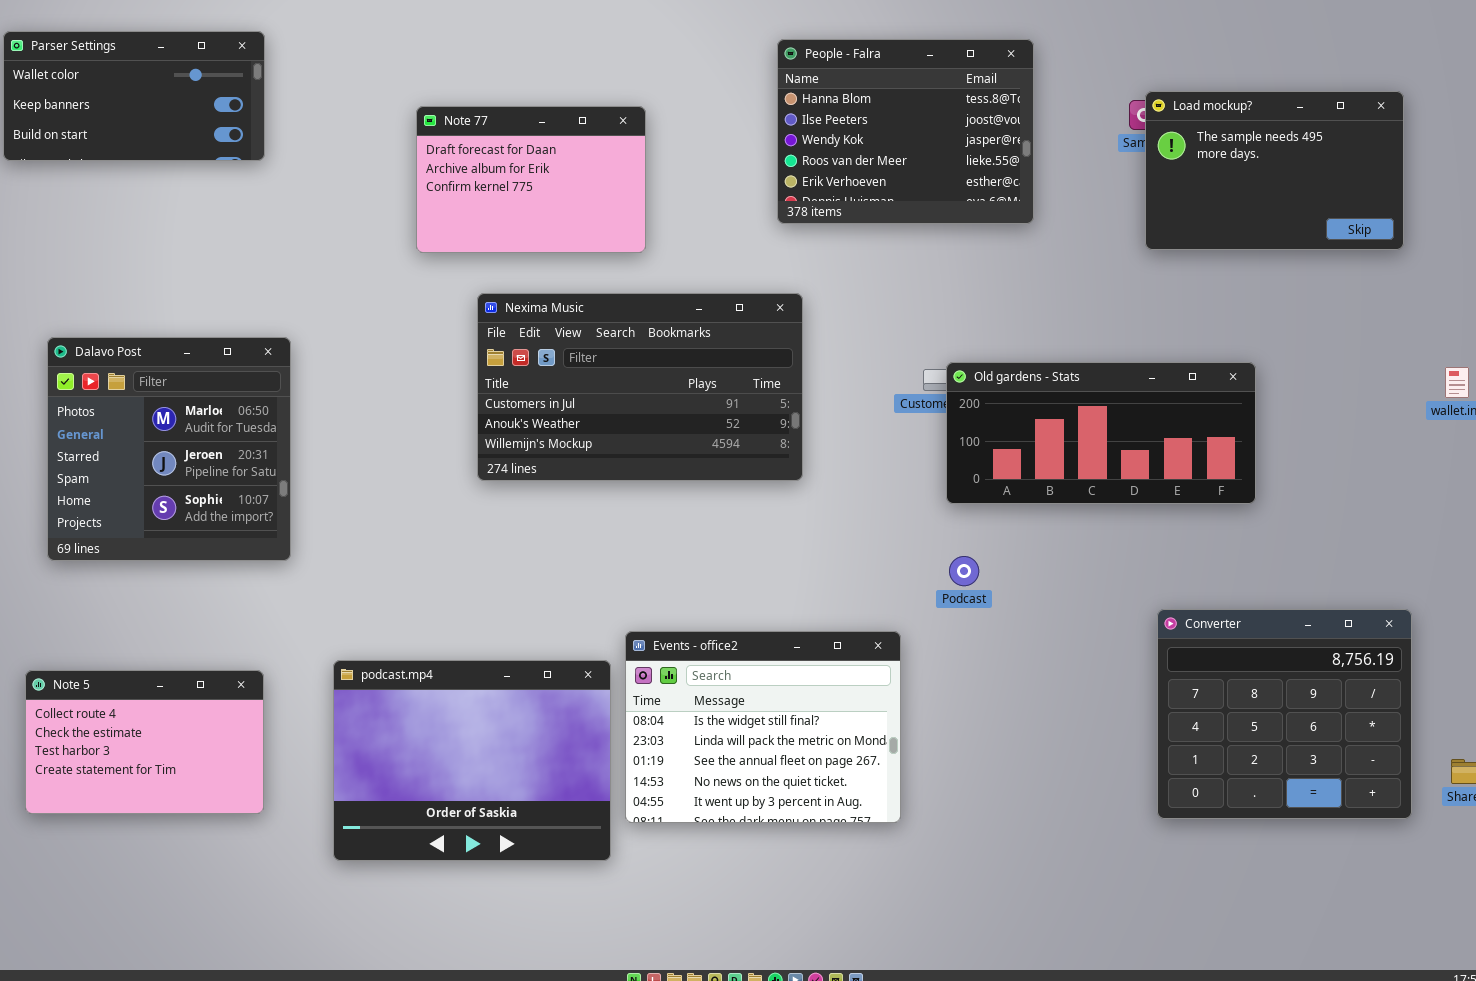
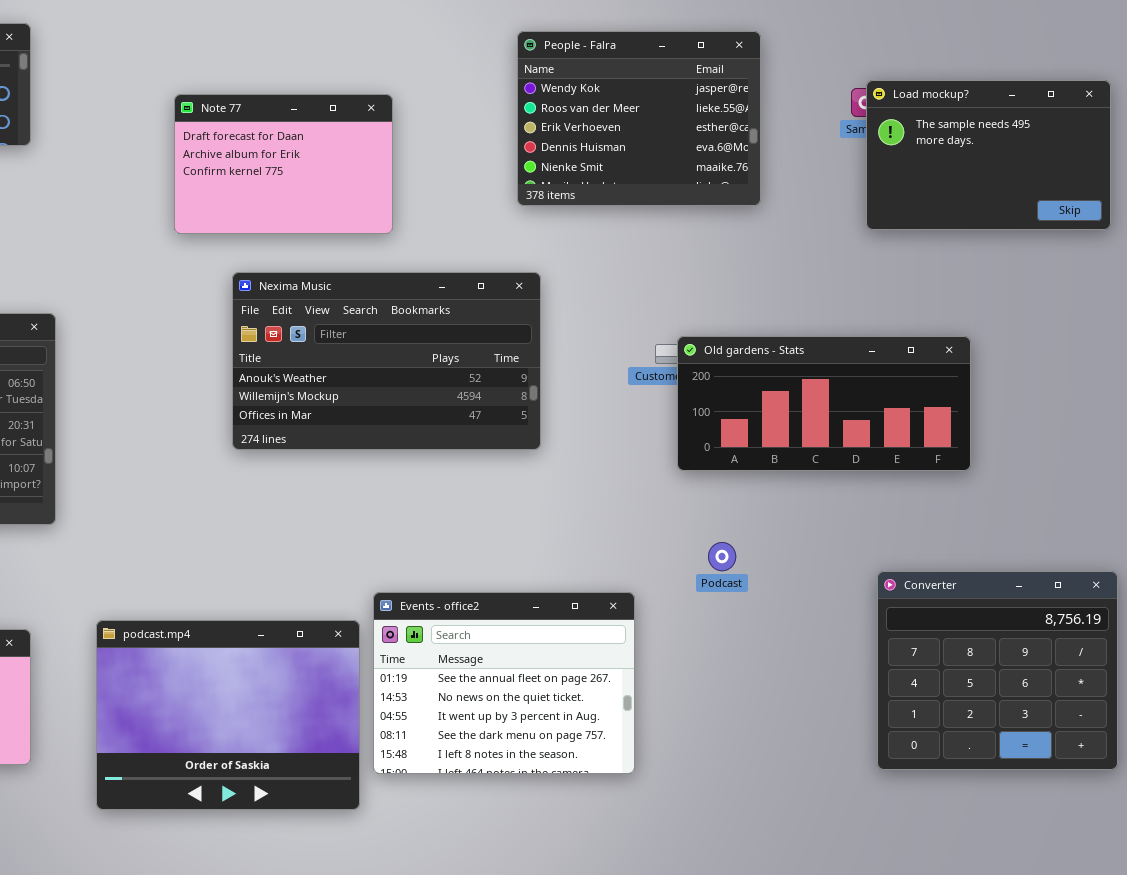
People - Falra: [777,39,1034,224] -> [517,31,761,206], scrolled down 2 rows
Nexima Music: [477,293,803,481] -> [232,272,541,450], scrolled down 1 row
Podcast: [949,556,979,586] -> [708,542,736,571], moved
Events - office2: [625,631,901,823] -> [373,592,635,774], scrolled down 2 rows

